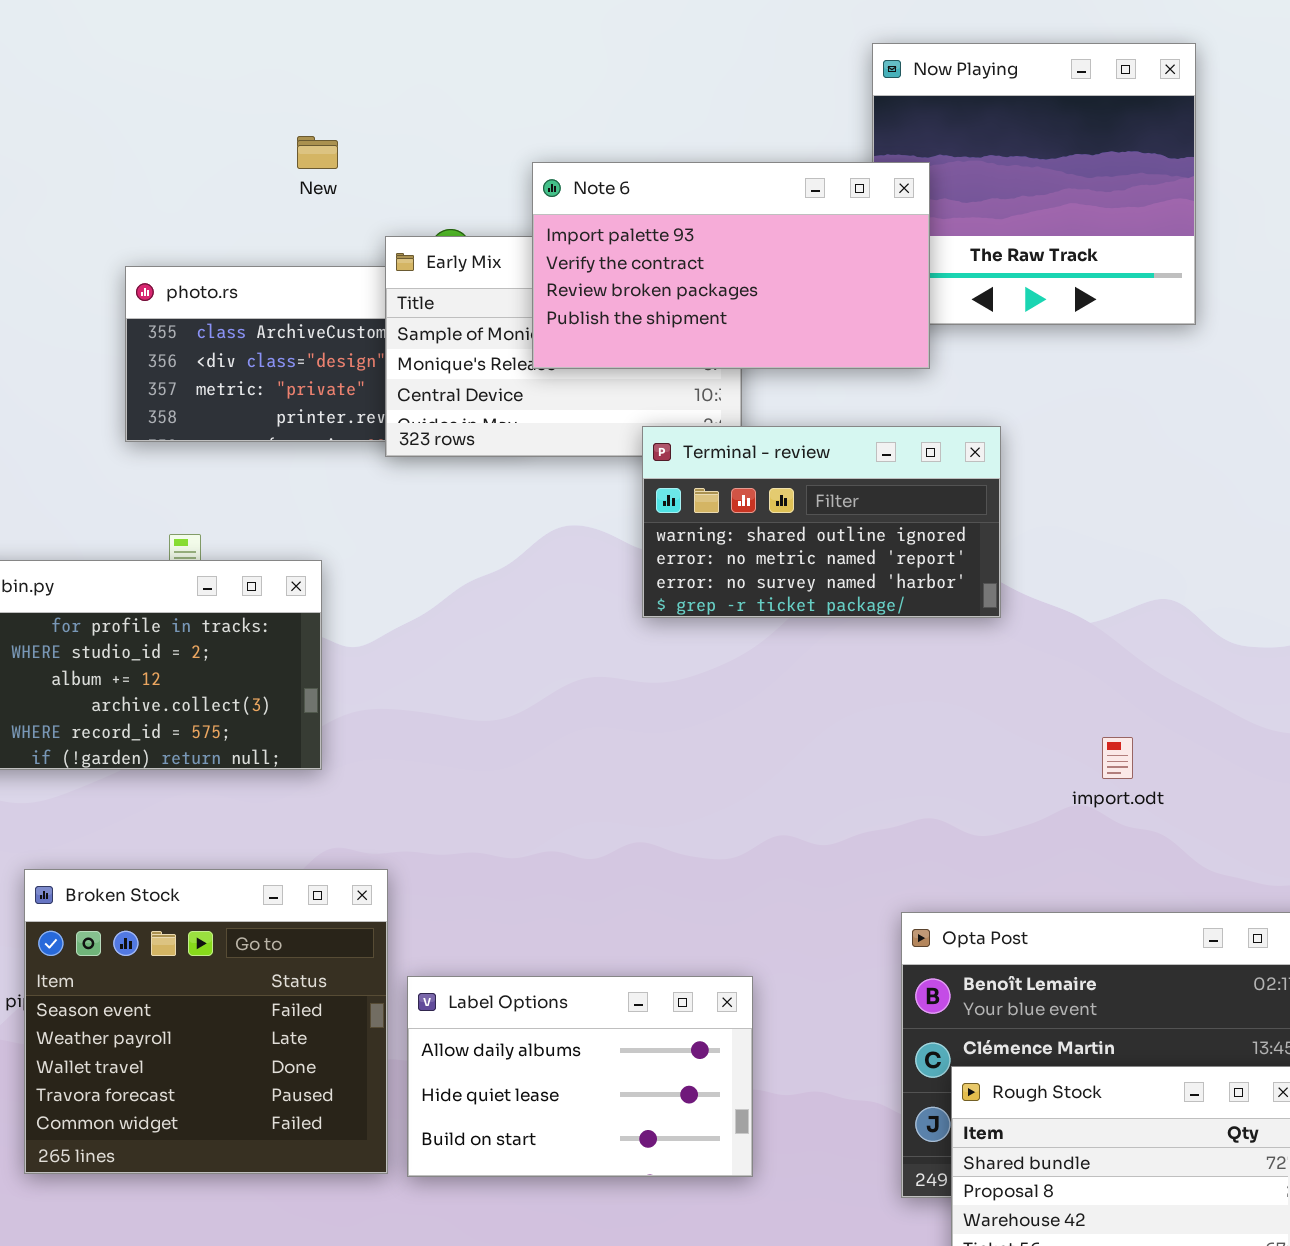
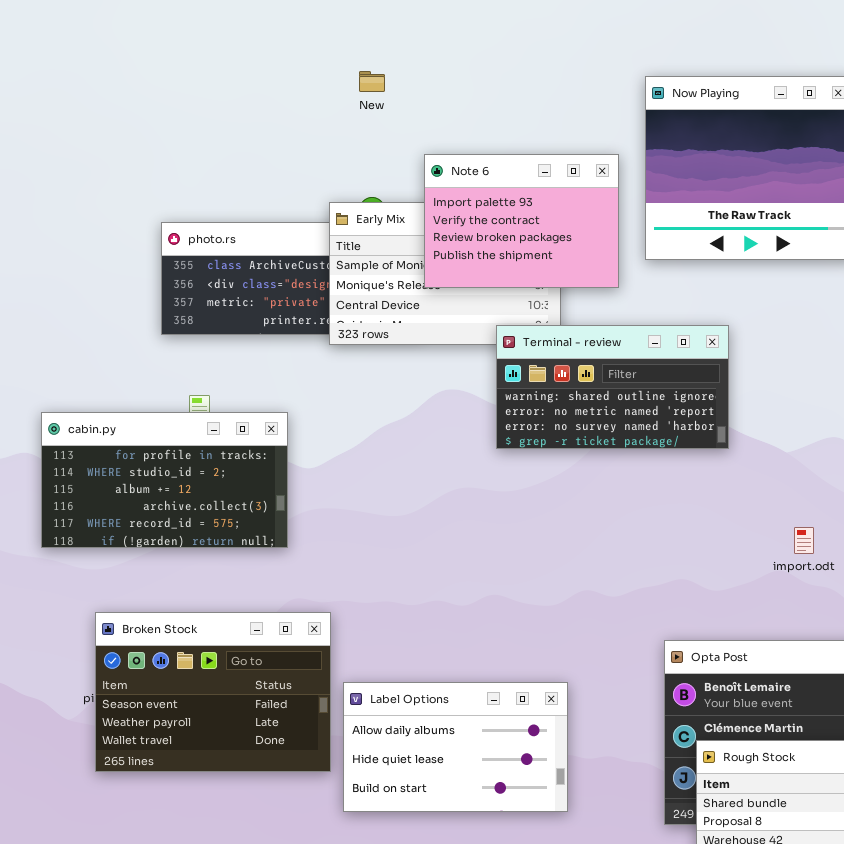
New: [297,136,338,169] -> [359,71,385,92], moved
Note 6: [532,162,930,369] -> [424,154,619,288], resized
Broken Stock: [24,869,388,1174] -> [95,612,331,772], resized

